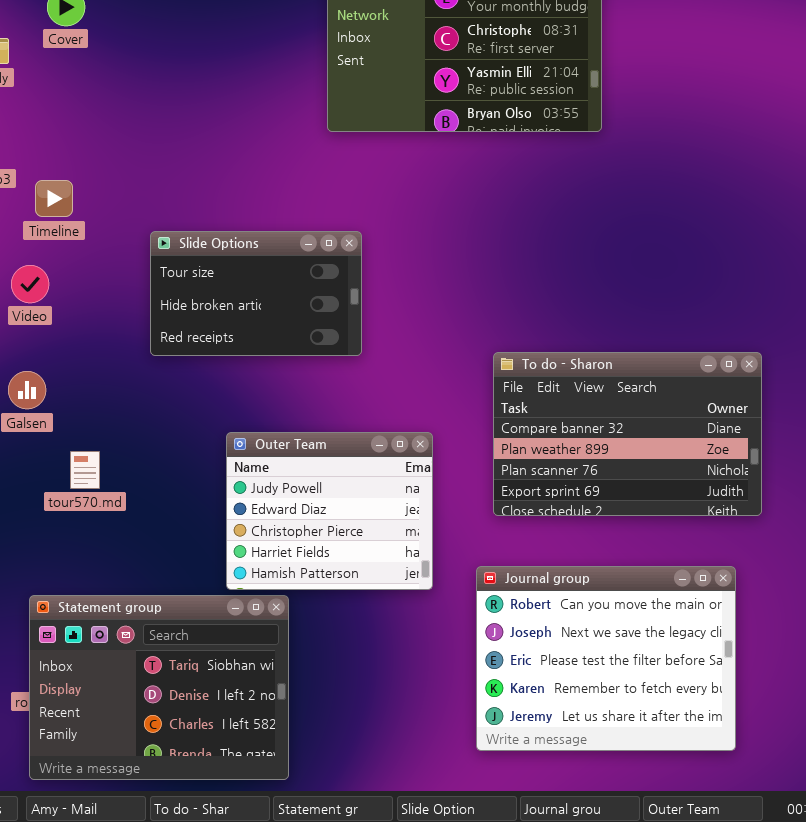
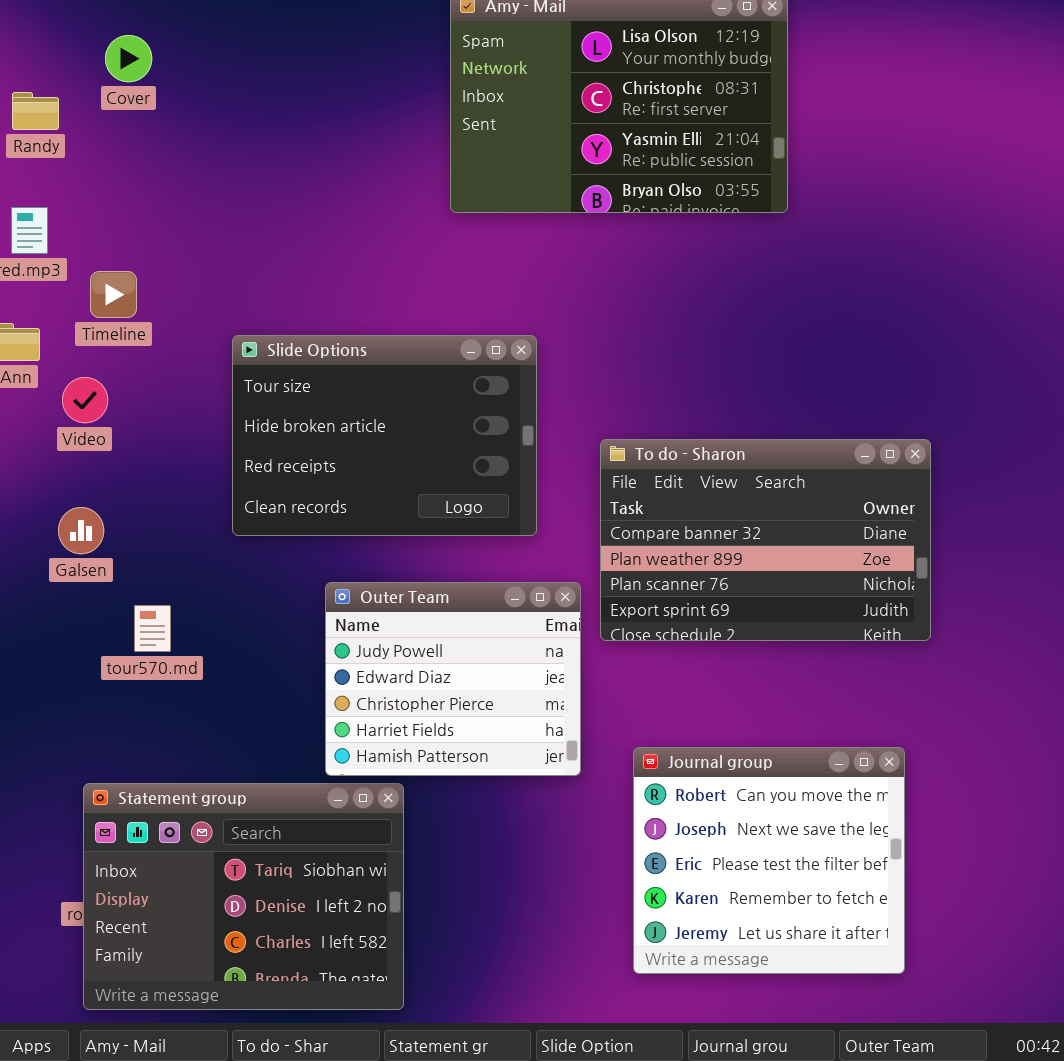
Slide Options: [150,231,362,356] -> [232,335,537,536], resized
To do - Sharon: [493,352,762,516] -> [600,439,931,641], moved
Journal group: [476,566,736,751] -> [633,747,905,974], resized

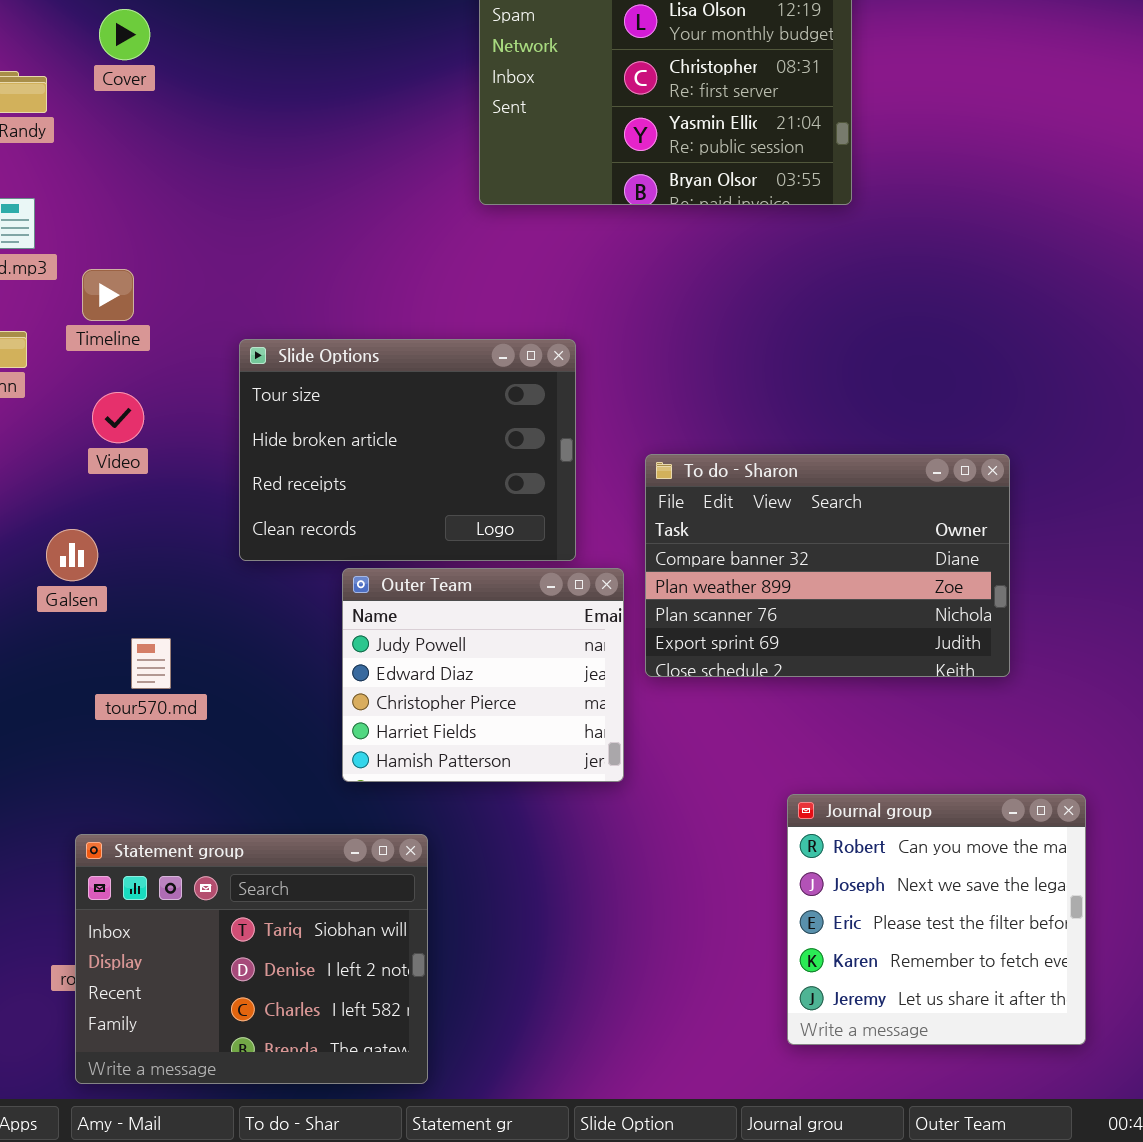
Video: [62,377,108,423] -> [92,392,144,443], moved
Outer Team: [325,582,581,776] -> [342,568,624,782], moved
Journal group: [633,747,905,974] -> [787,794,1086,1045], moved

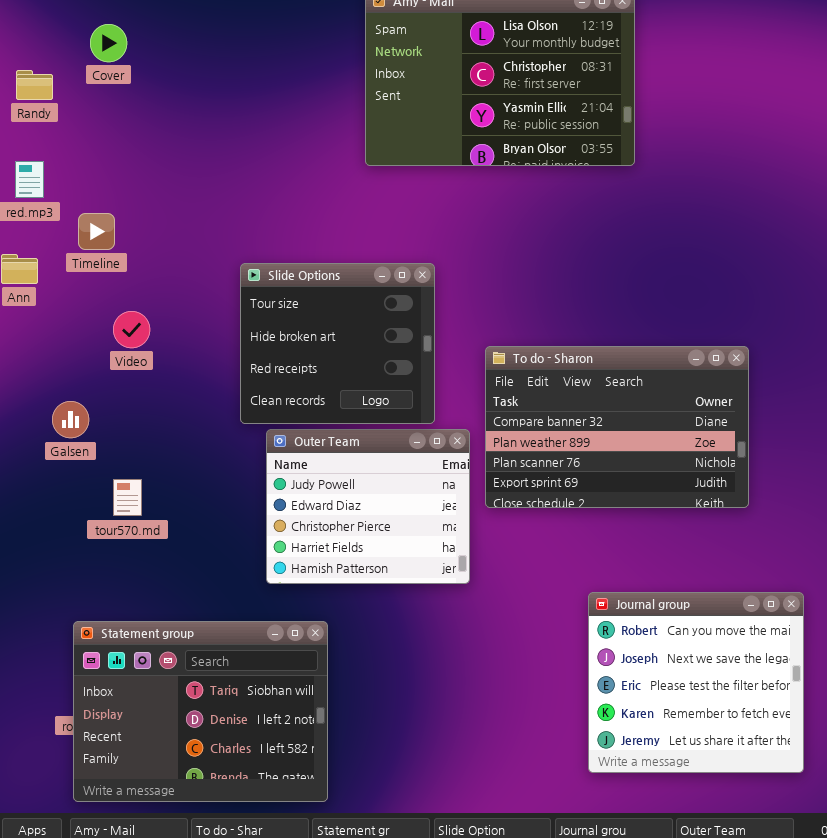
Slide Options: [239,339,576,561] -> [240,263,435,424], resized
Video: [92,392,144,443] -> [113,311,150,348], moved

